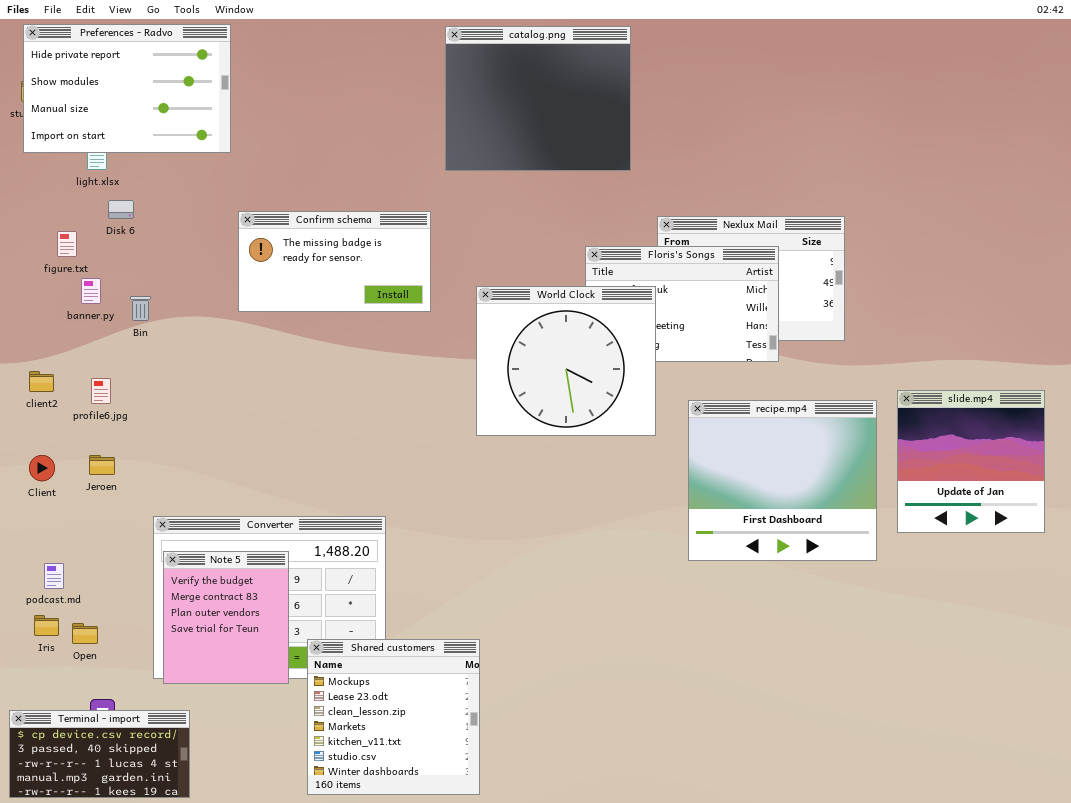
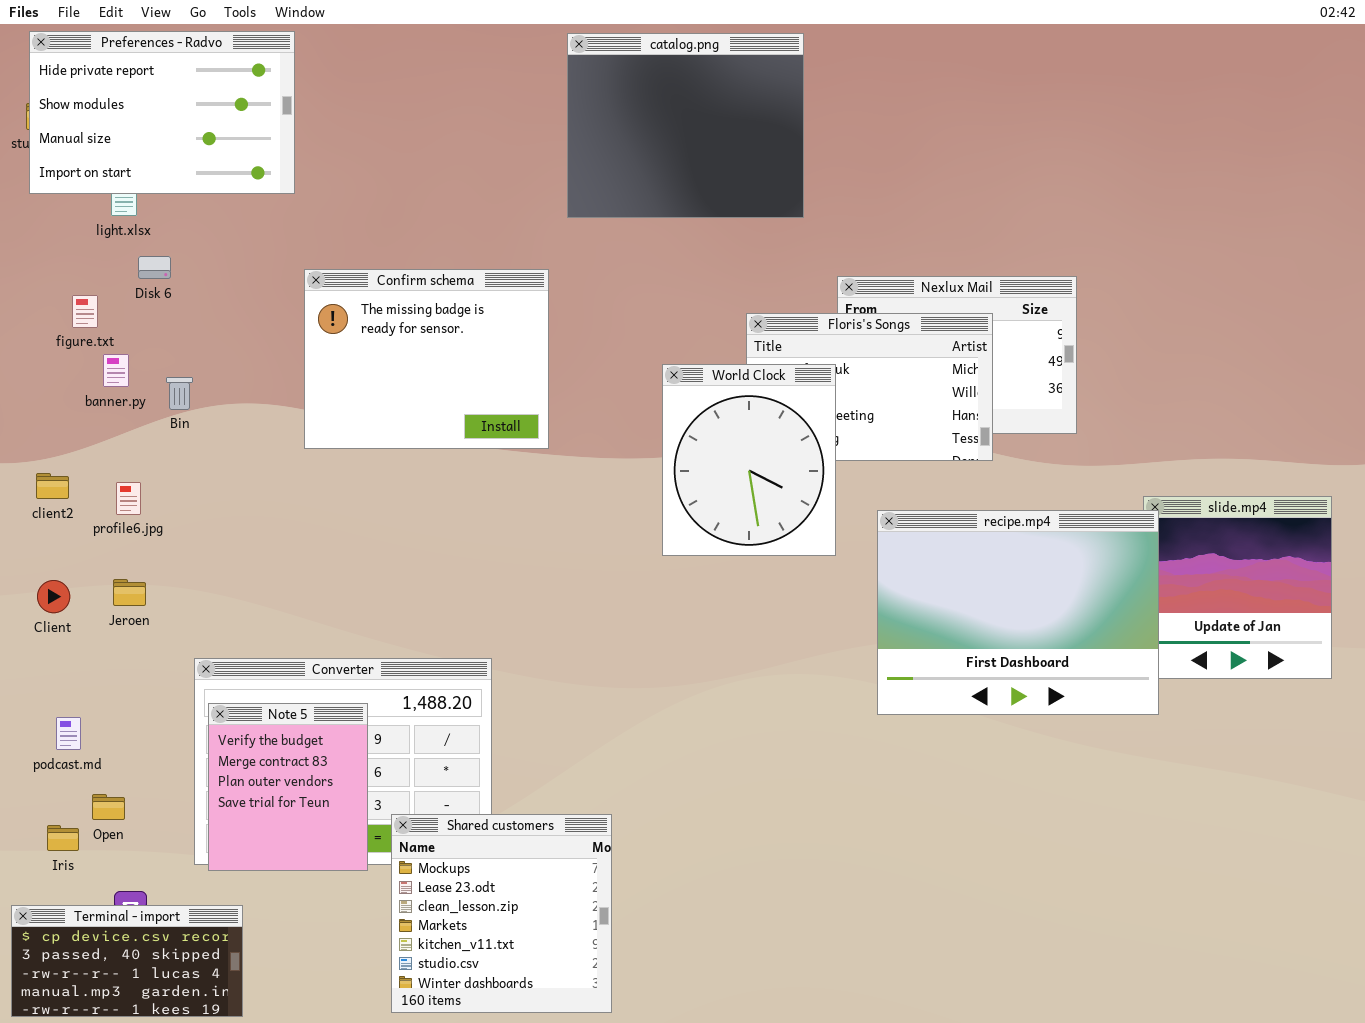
Confirm schema: [238,211,431,312] -> [304,269,549,449], resized
World Clock: [476,286,656,436] -> [662,364,836,556], resized
recipe.mp4: [688,400,877,561] -> [877,510,1159,715], resized
Iris: [34,615,59,636] -> [47,825,79,851], moved

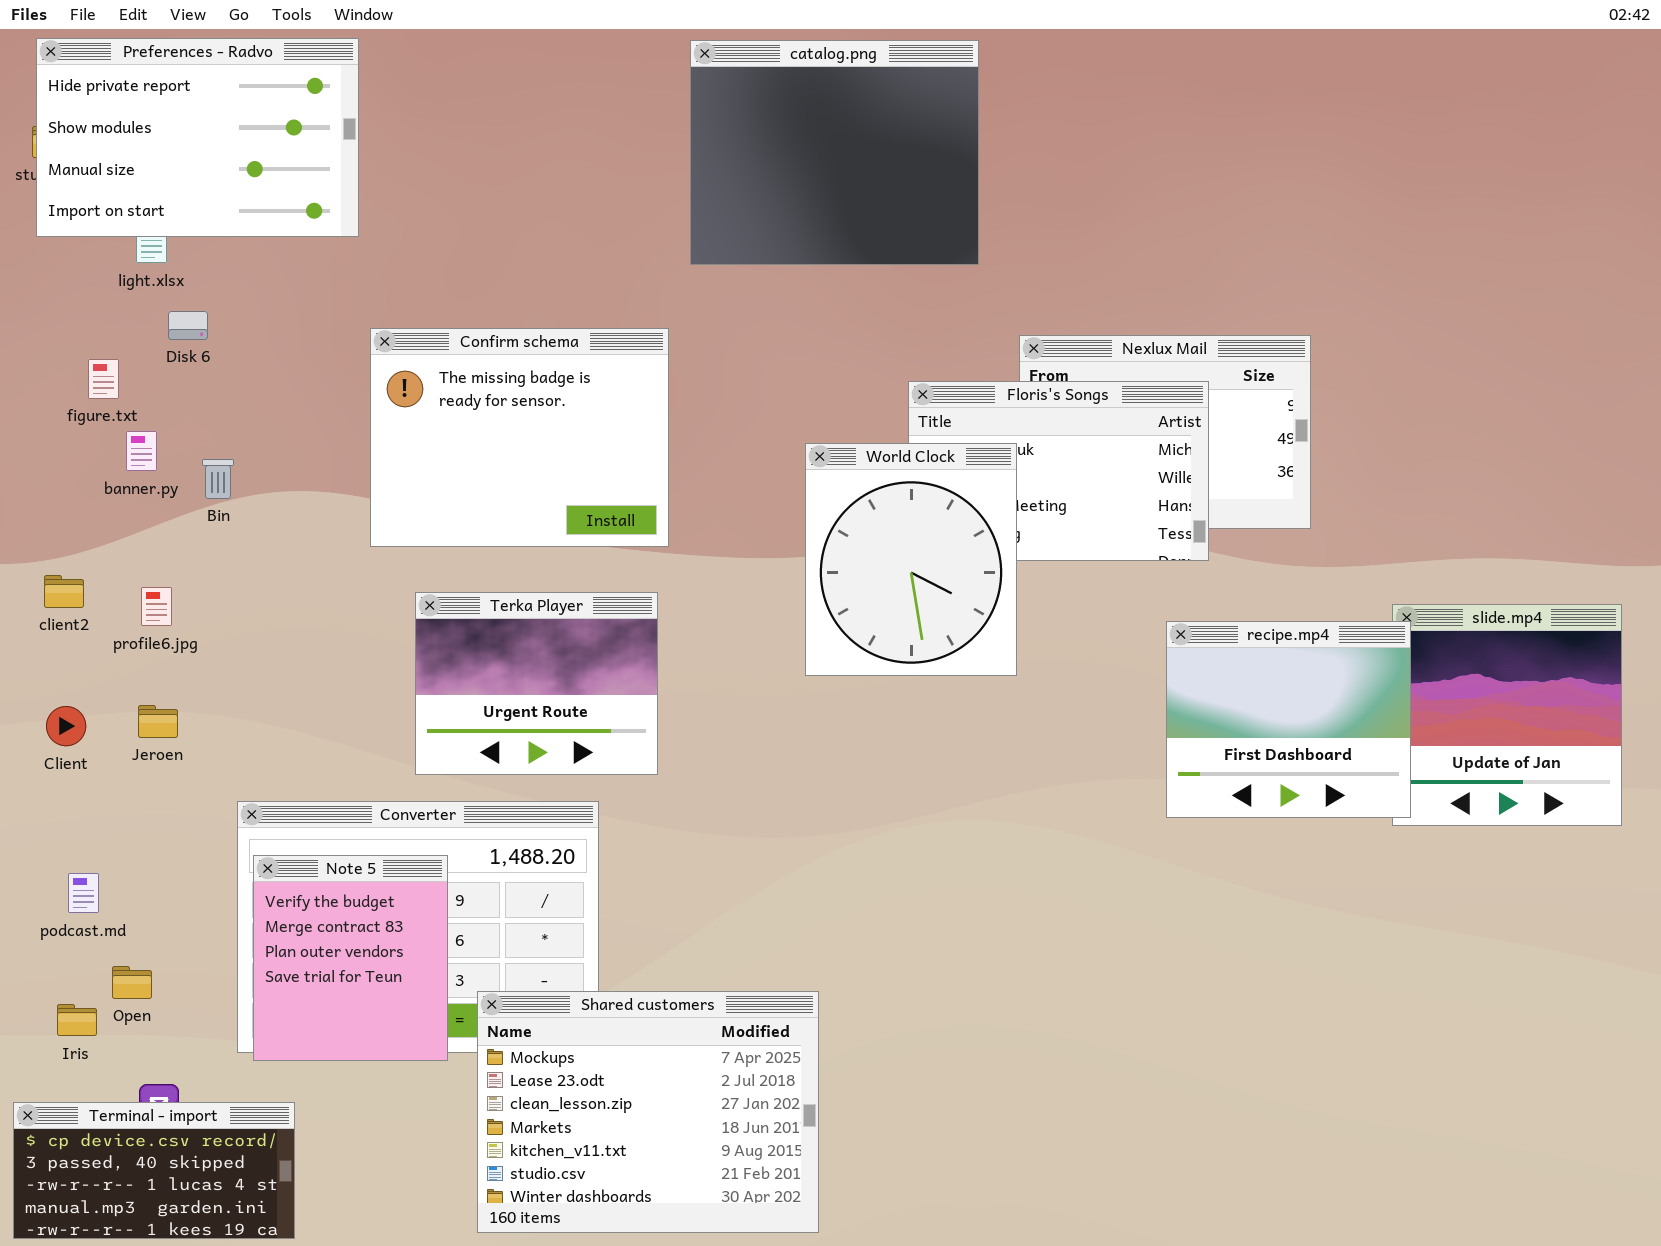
Terka Player: none -> [415,592,658,775], opened
recipe.mp4: [877,510,1159,715] -> [1166,621,1411,818], resized
Shared customers: [391,814,612,1013] -> [477,991,819,1233], resized

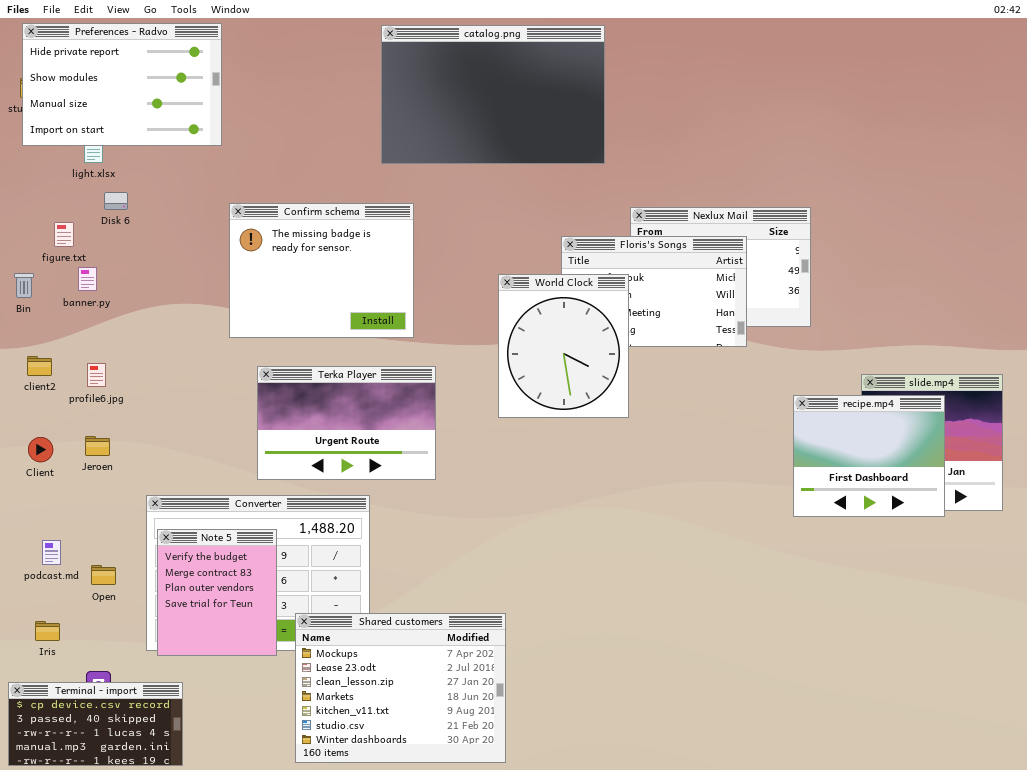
catalog.png: [690,40,979,265] -> [381,25,605,164], resized
Bin: [202,459,234,499] -> [14,273,34,298], moved
Terka Player: [415,592,658,775] -> [257,366,436,480], resized
recipe.mp4: [1166,621,1411,818] -> [793,395,945,517], moved
Open: [112,966,152,999] -> [91,565,116,585], moved

